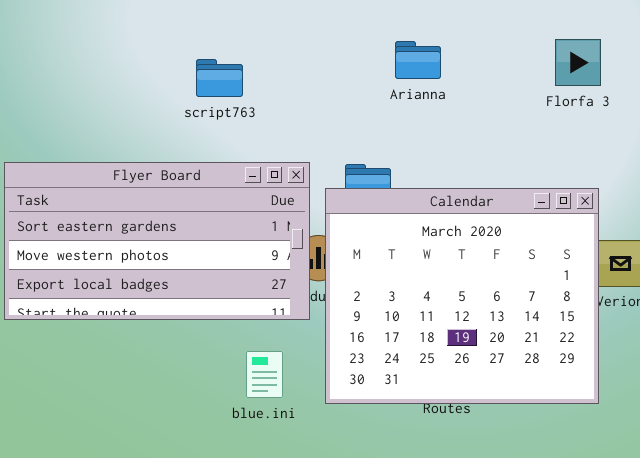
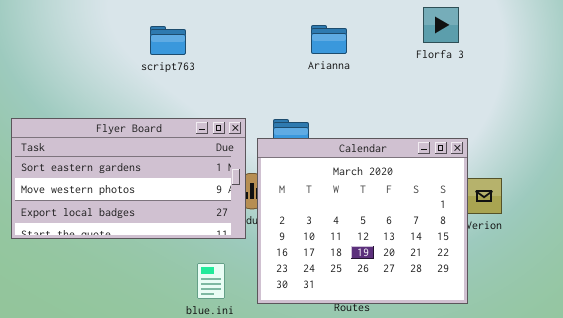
Florfa 3: [555,39,601,86] -> [423,7,459,43], moved
script763: [196,59,243,97] -> [150,26,186,55], moved

